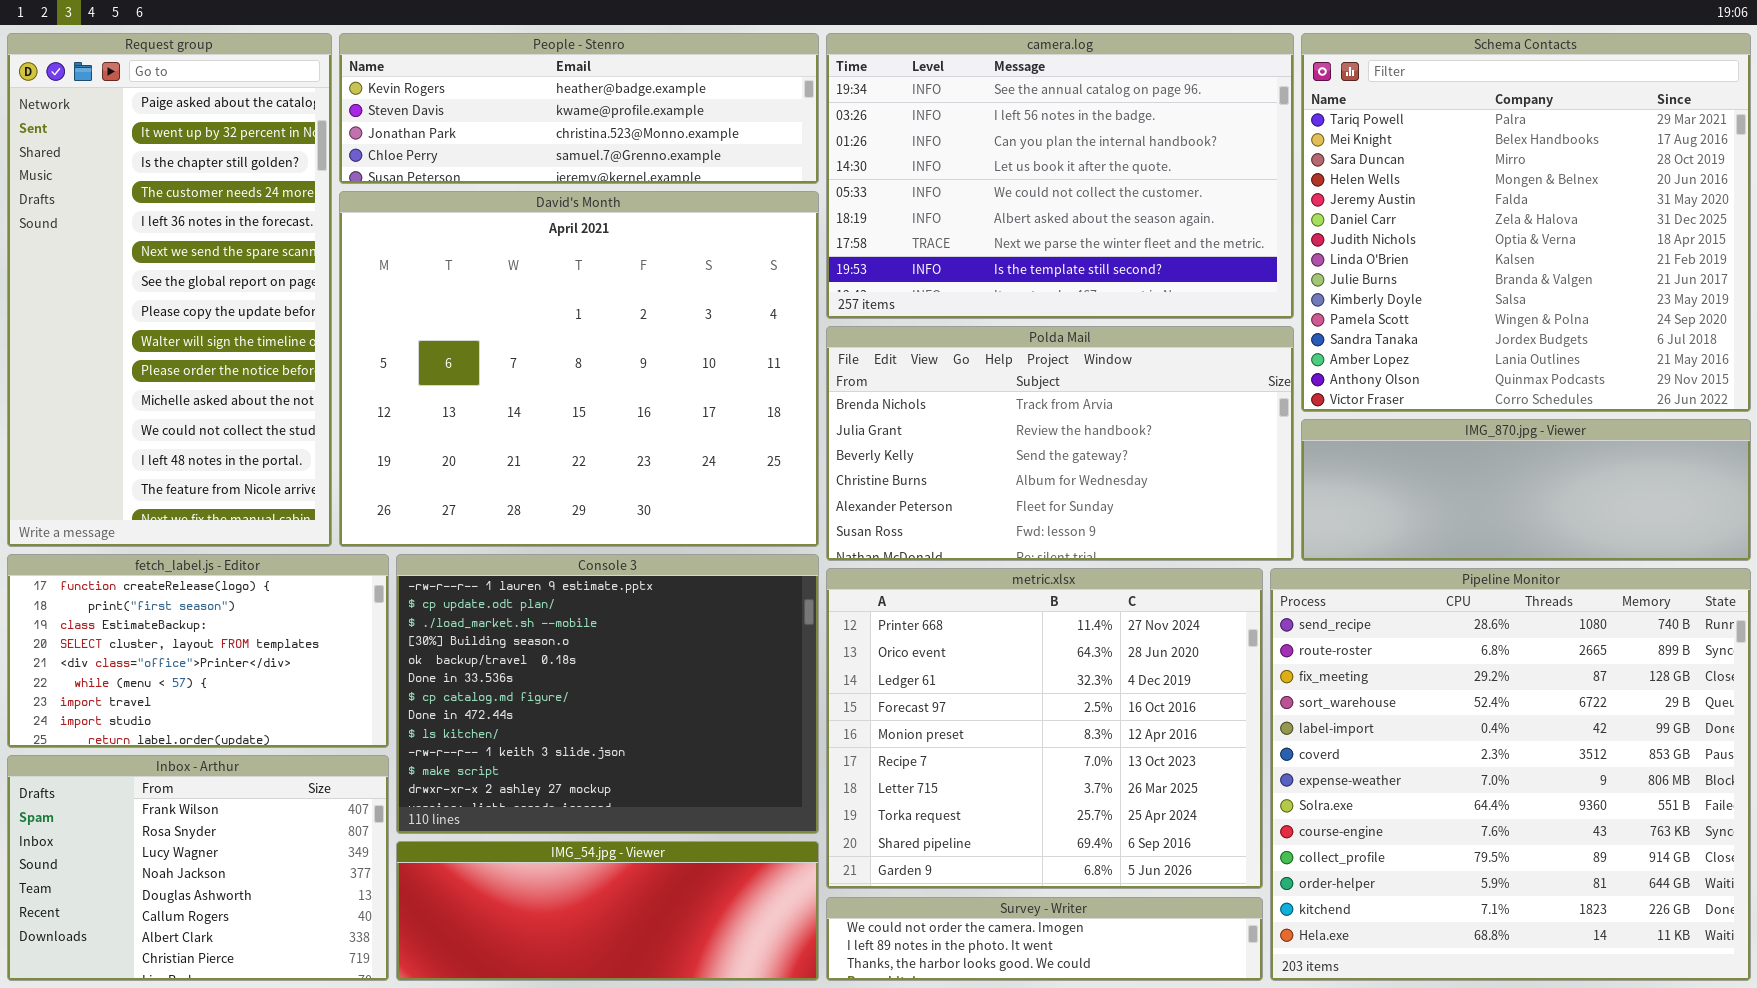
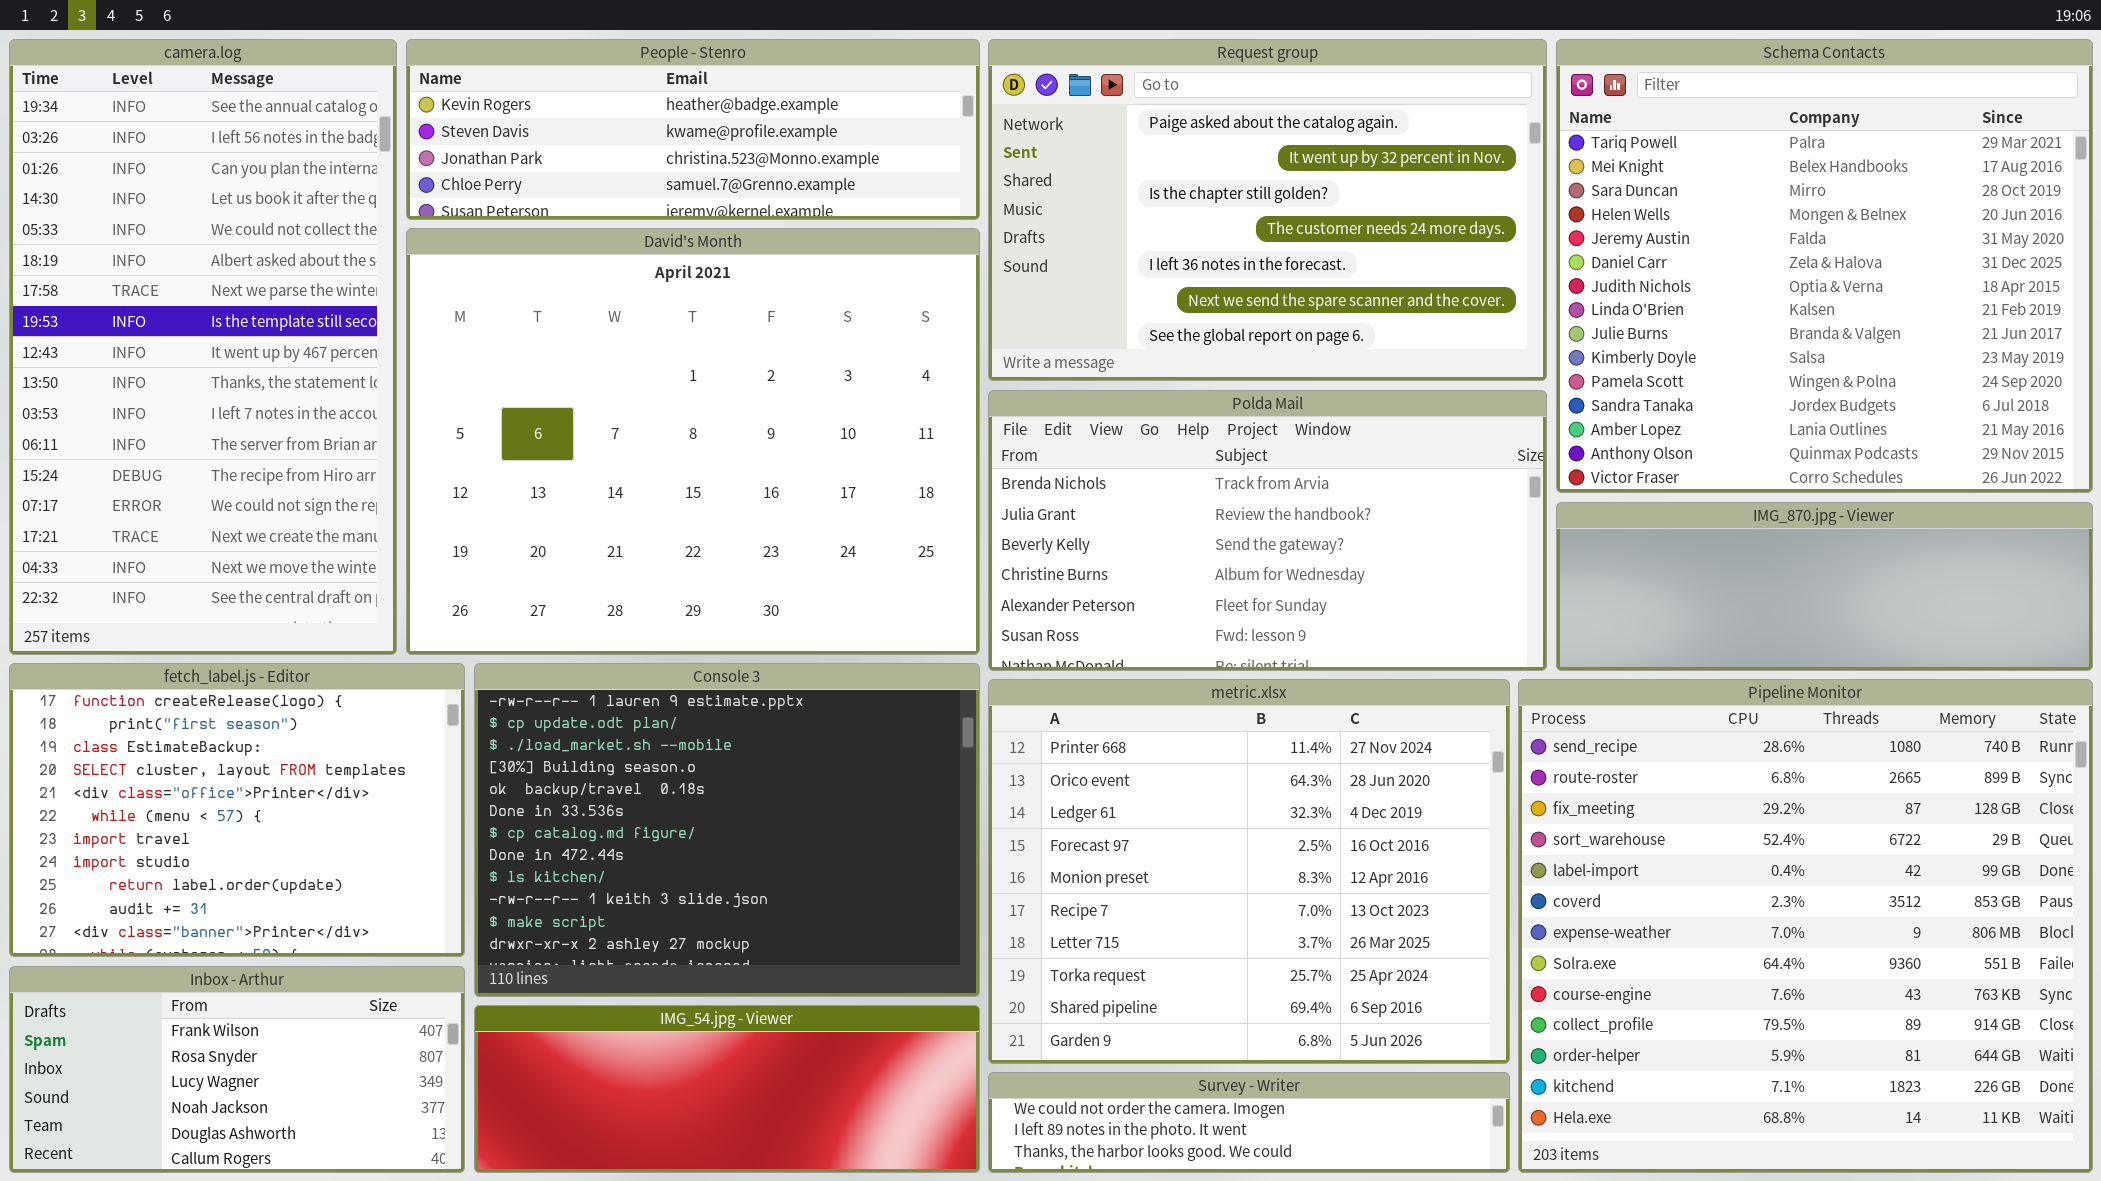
Request group: [7,33,332,547] -> [988,39,1547,381], moved, resized
camera.log: [826,33,1294,319] -> [9,39,397,655], moved, resized
fetch_label.js - Editor: [7,554,389,748] -> [9,663,465,957], resized
Inbox - Arthur: [7,755,389,981] -> [9,966,465,1173], resized

